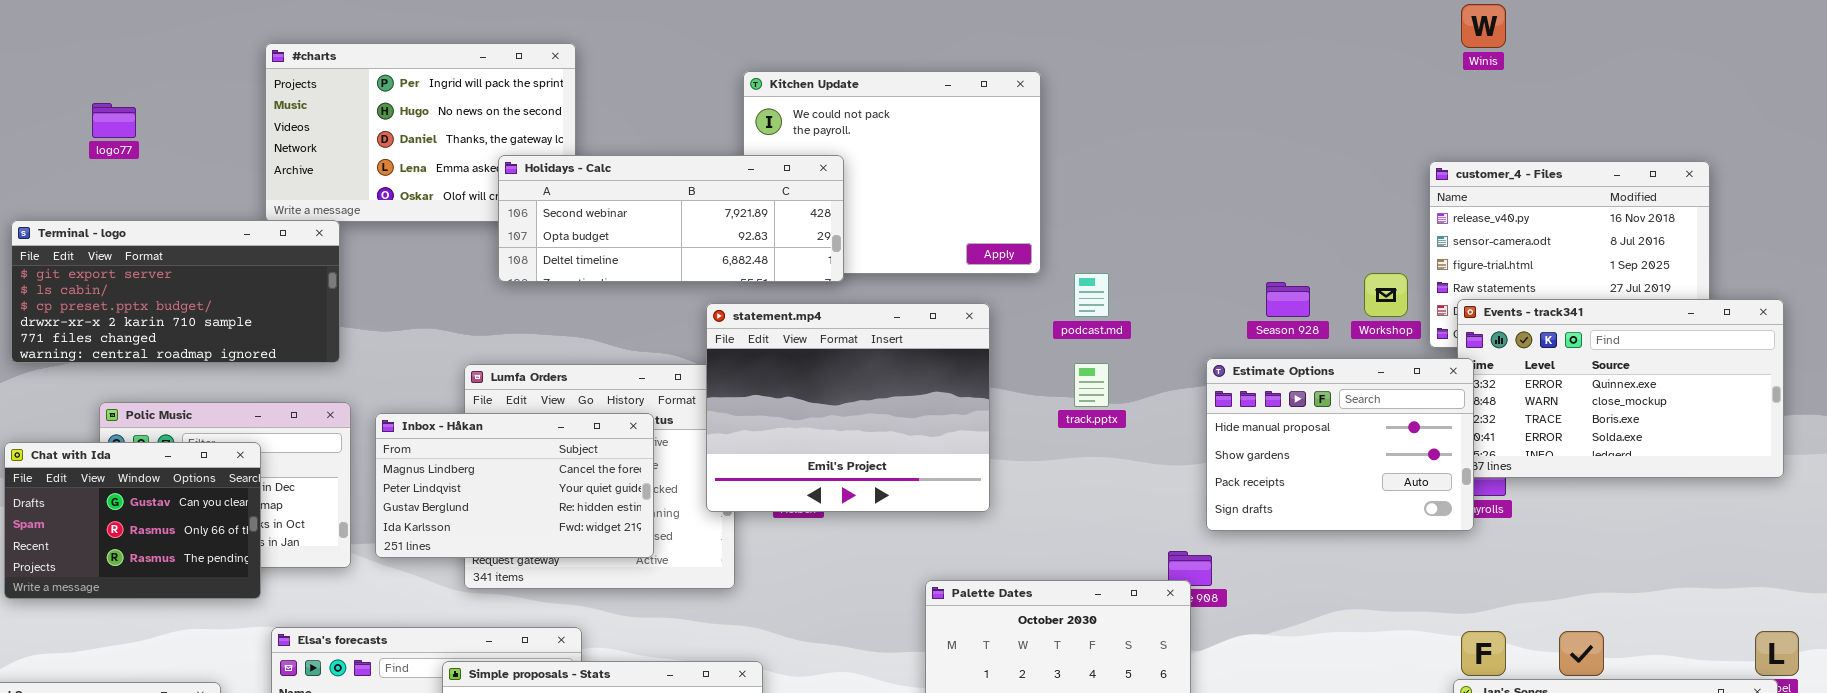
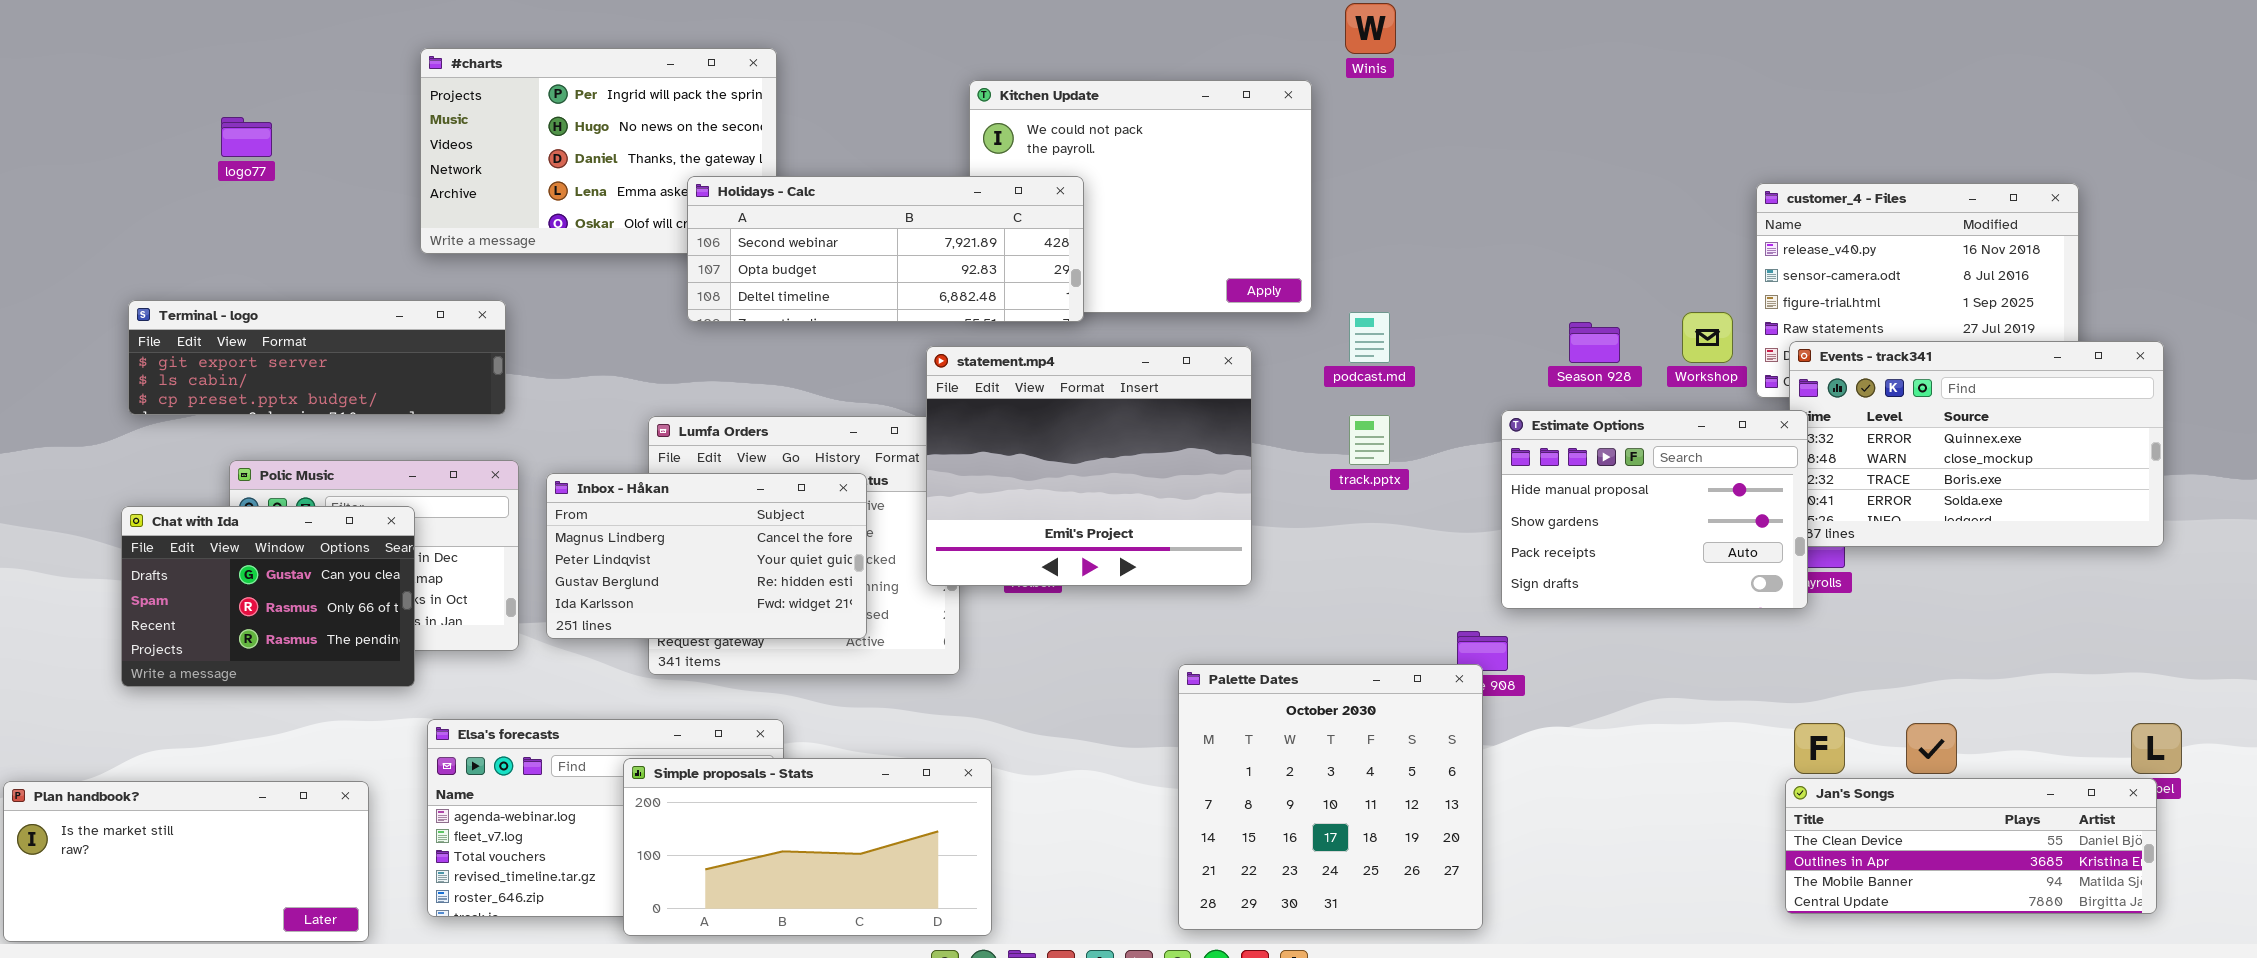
Winis: [1461,4,1506,48] -> [1345,3,1396,54], moved
Terminal - logo: [11,220,340,363] -> [128,300,506,415], resized

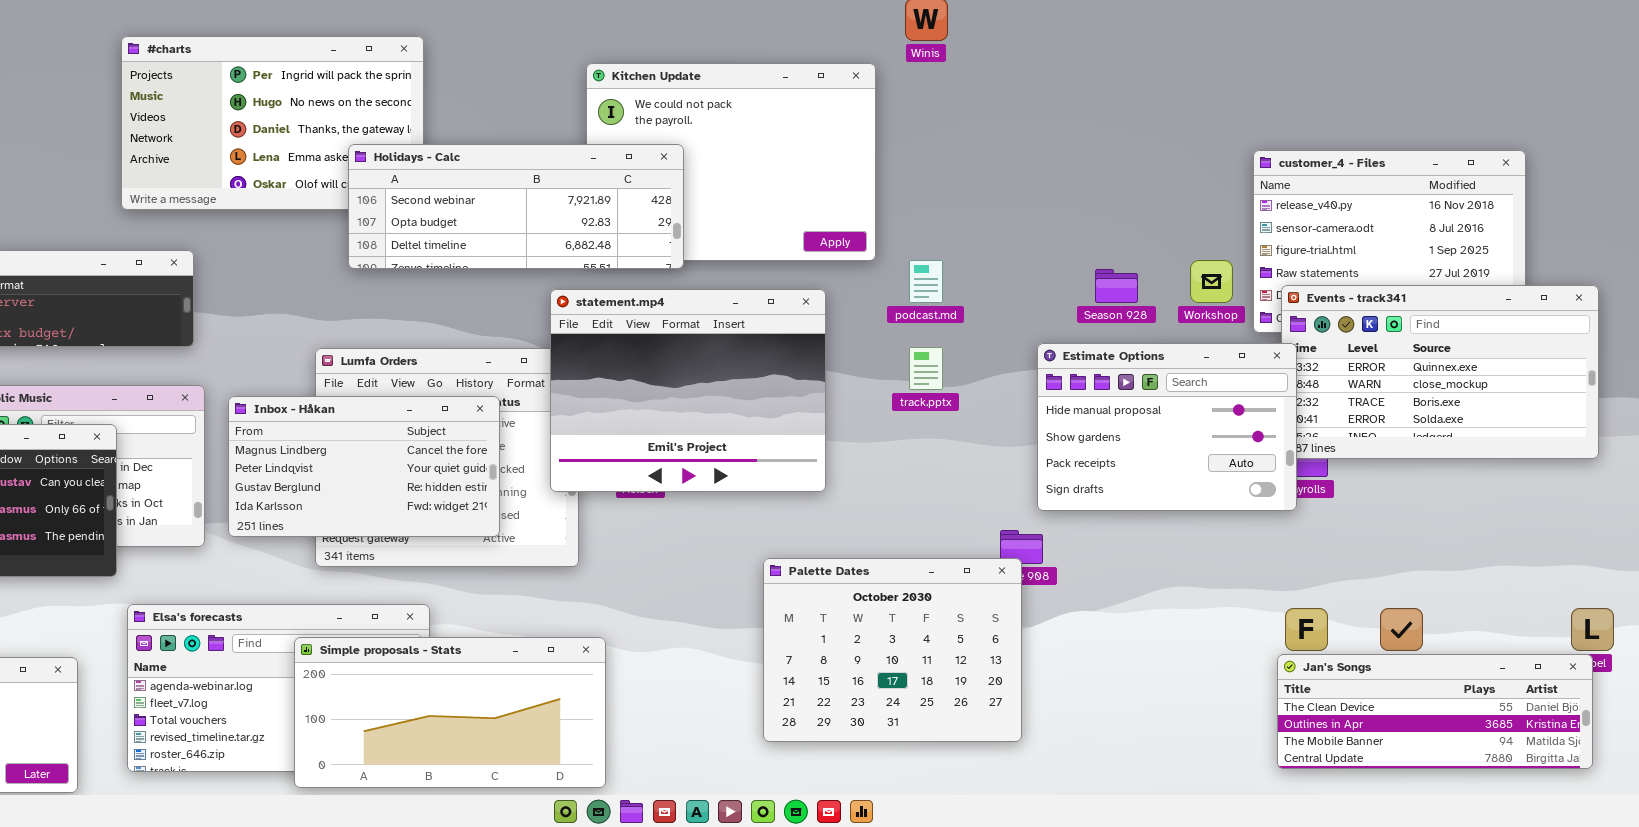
Palette Dates: [1178,664,1483,930] -> [763,558,1022,742], resized

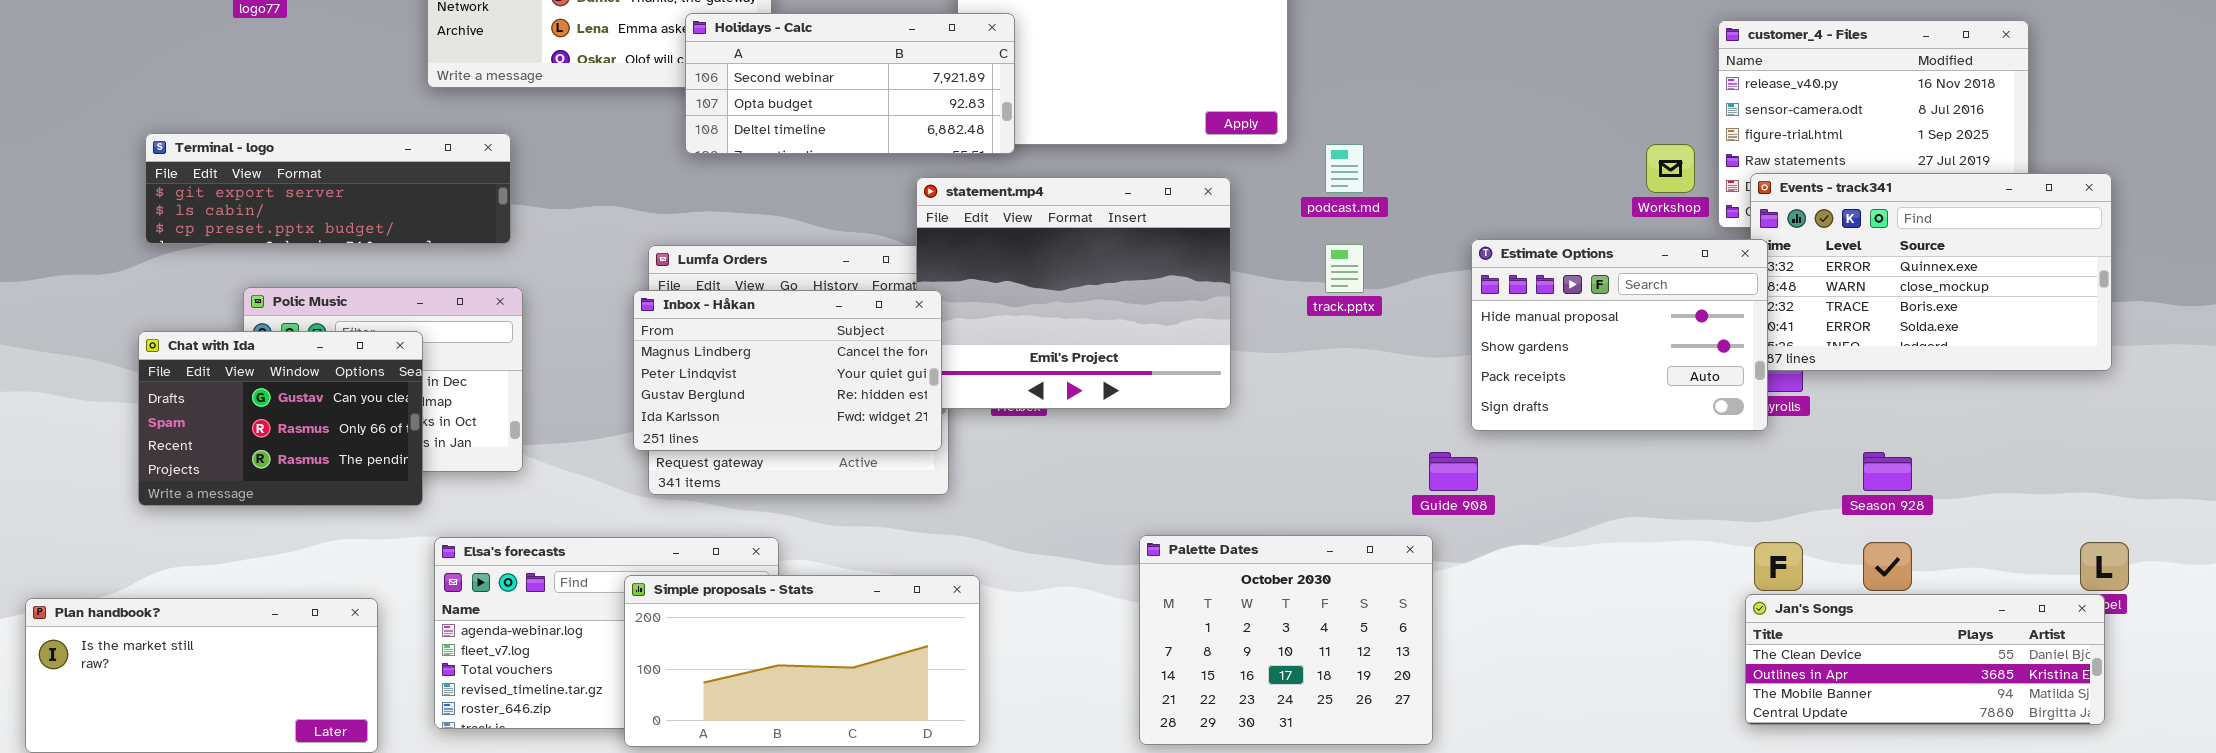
Holidays - Calc: [348,144,684,269] -> [685,13,1015,154], resized
Season 928: [1095,269,1138,303] -> [1863,452,1912,491], moved
Inbox - Håkan: [228,396,500,537] -> [633,290,942,451], moved
Palette Dates: [763,558,1022,742] -> [1139,535,1433,745], moved

